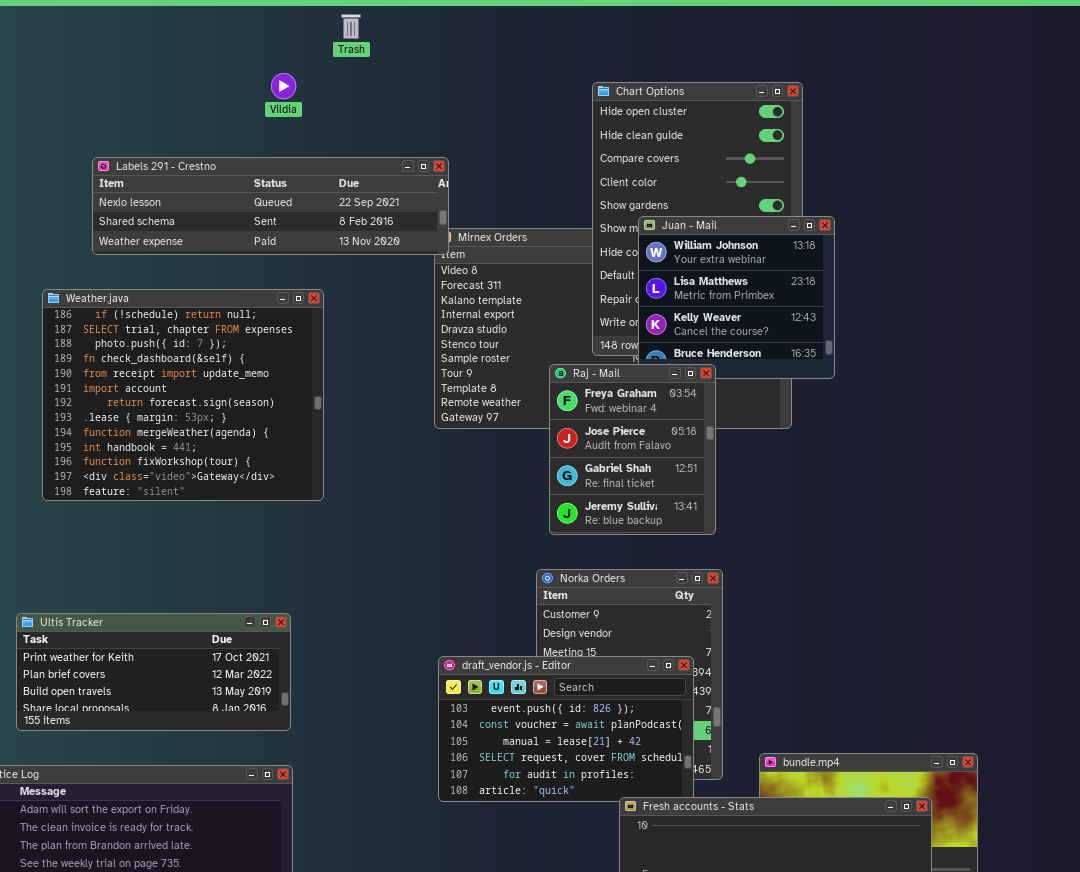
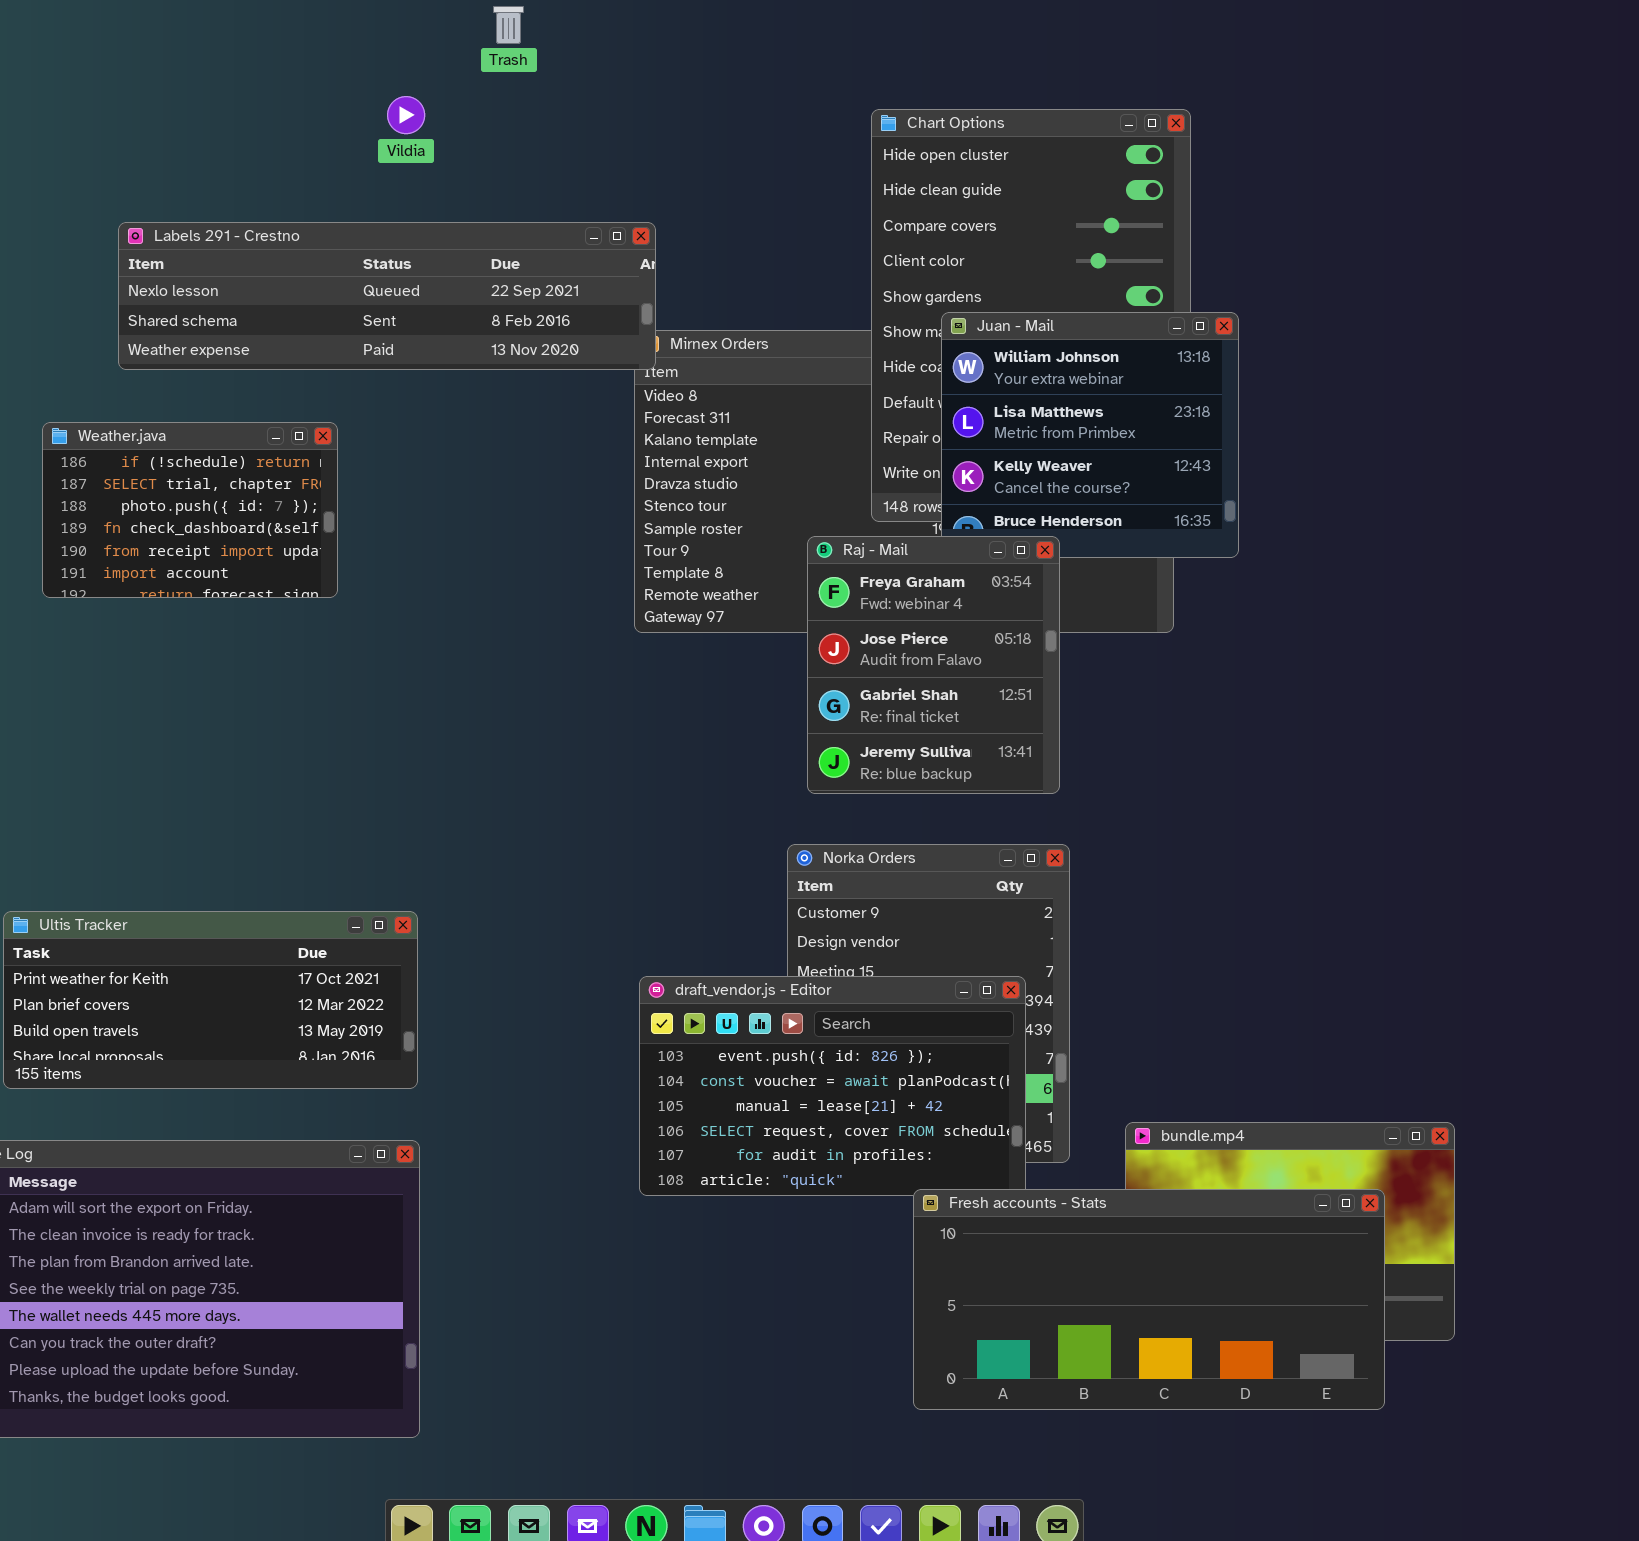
Weather.java: [42,289,324,501] -> [42,422,338,598], resized

